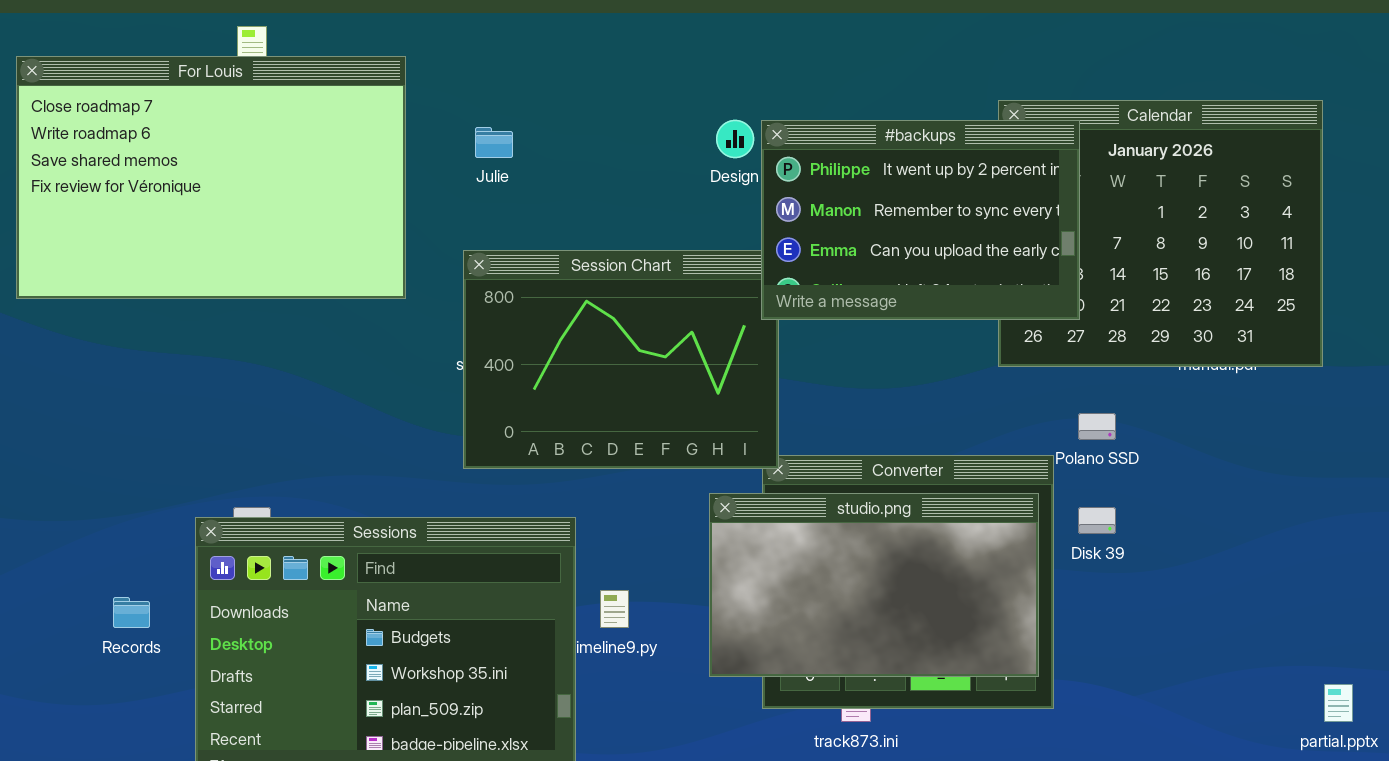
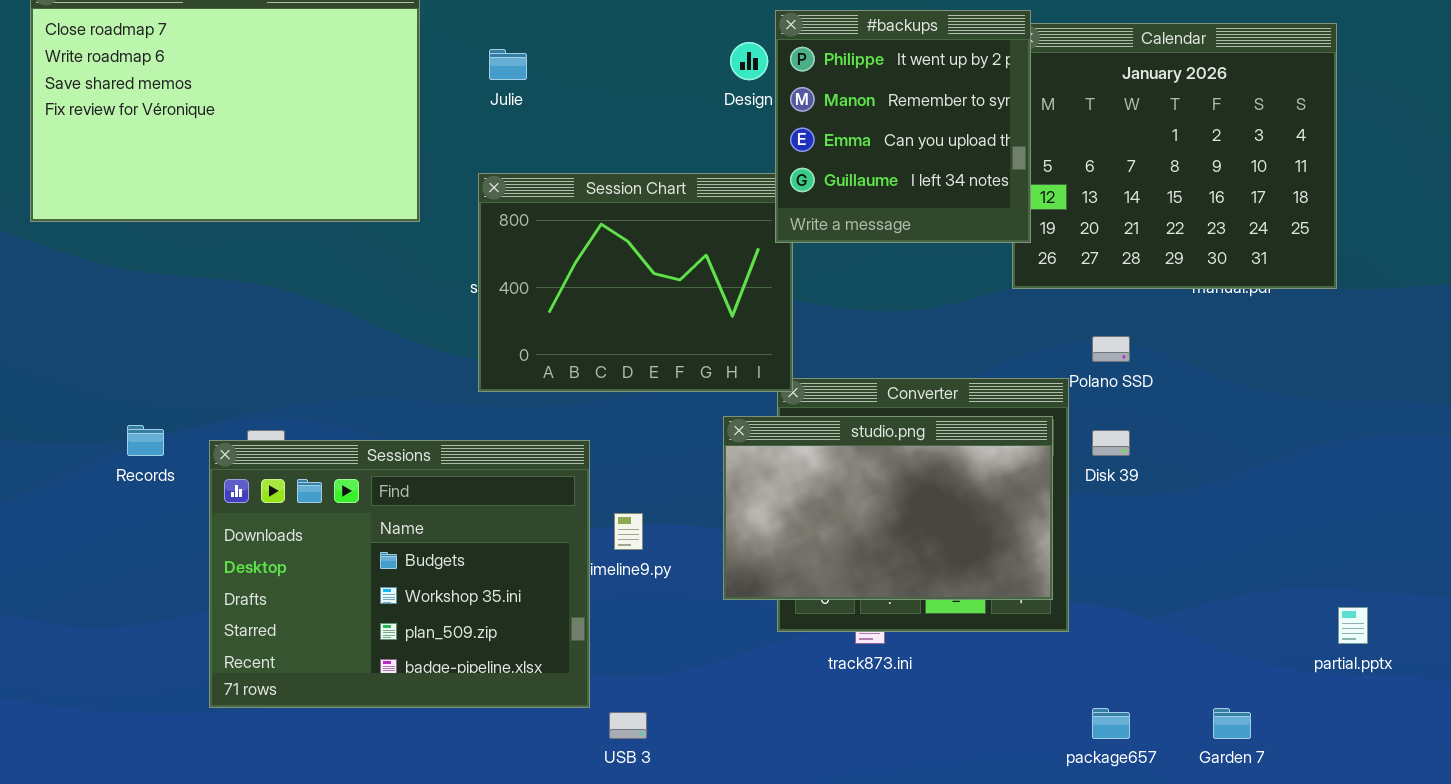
#backups: [761,120,1080,320] -> [775,10,1031,243], resized
Records: [113,597,150,628] -> [127,425,164,456], moved

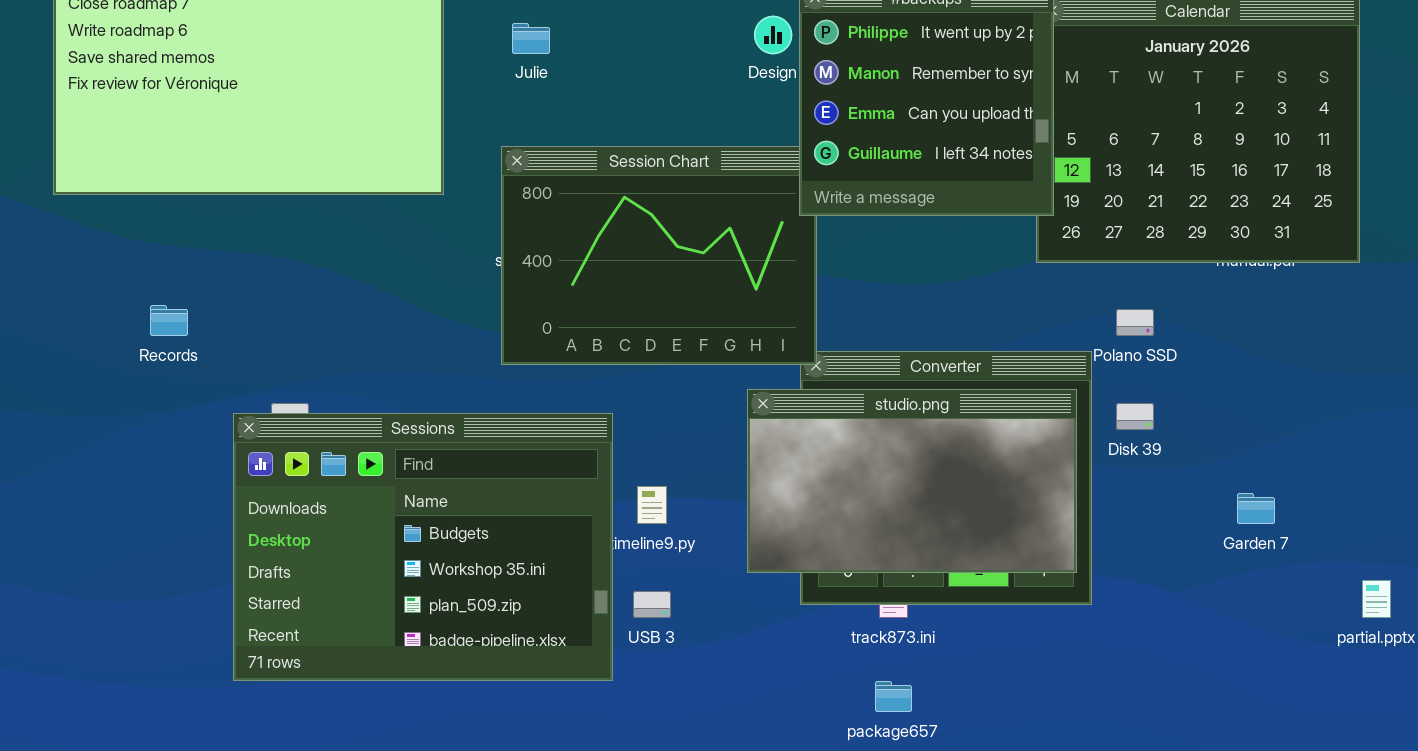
Records: [127,425,164,456] -> [150,305,188,336], moved
package657: [1092,708,1130,739] -> [875,681,912,712], moved
Garden 7: [1213,708,1251,739] -> [1237,493,1275,524], moved
USB 3: [609,712,647,739] -> [633,591,671,618], moved

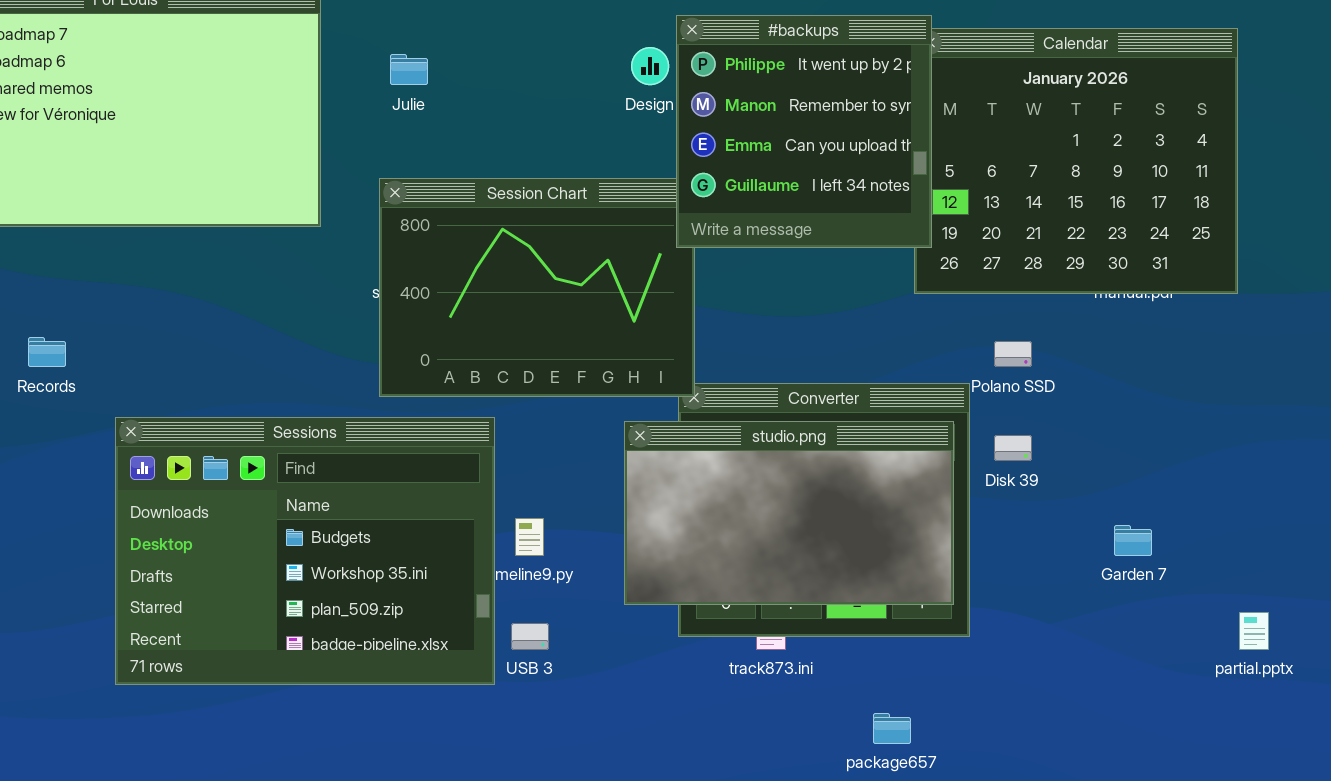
Sessions: [233,413,613,681] -> [115,417,495,685], moved
package657: [875,681,912,712] -> [873,713,911,744], moved

